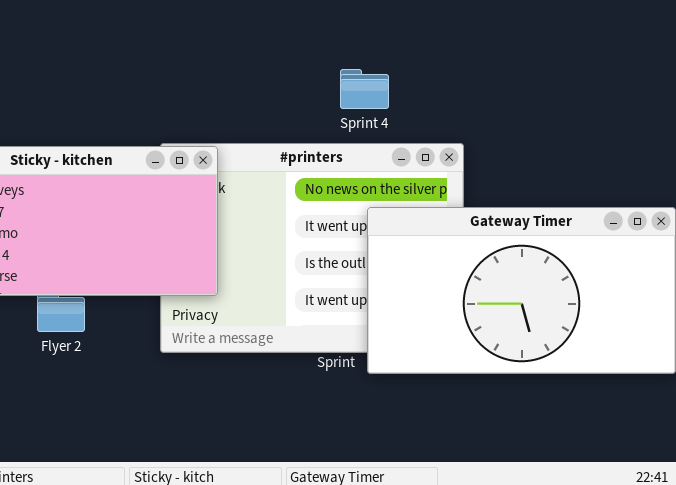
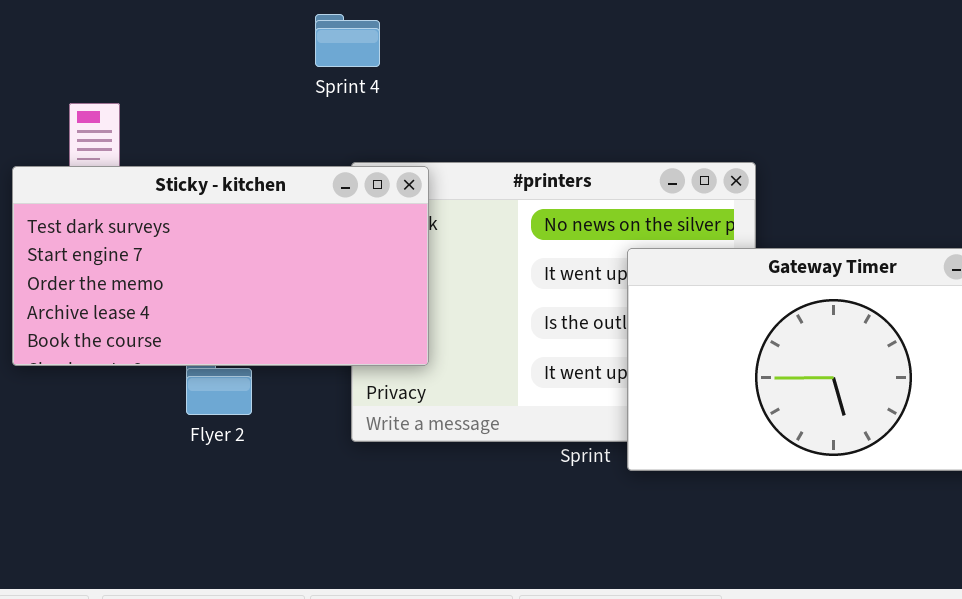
Sprint 4: [340,69,389,109] -> [315,14,380,67], moved

